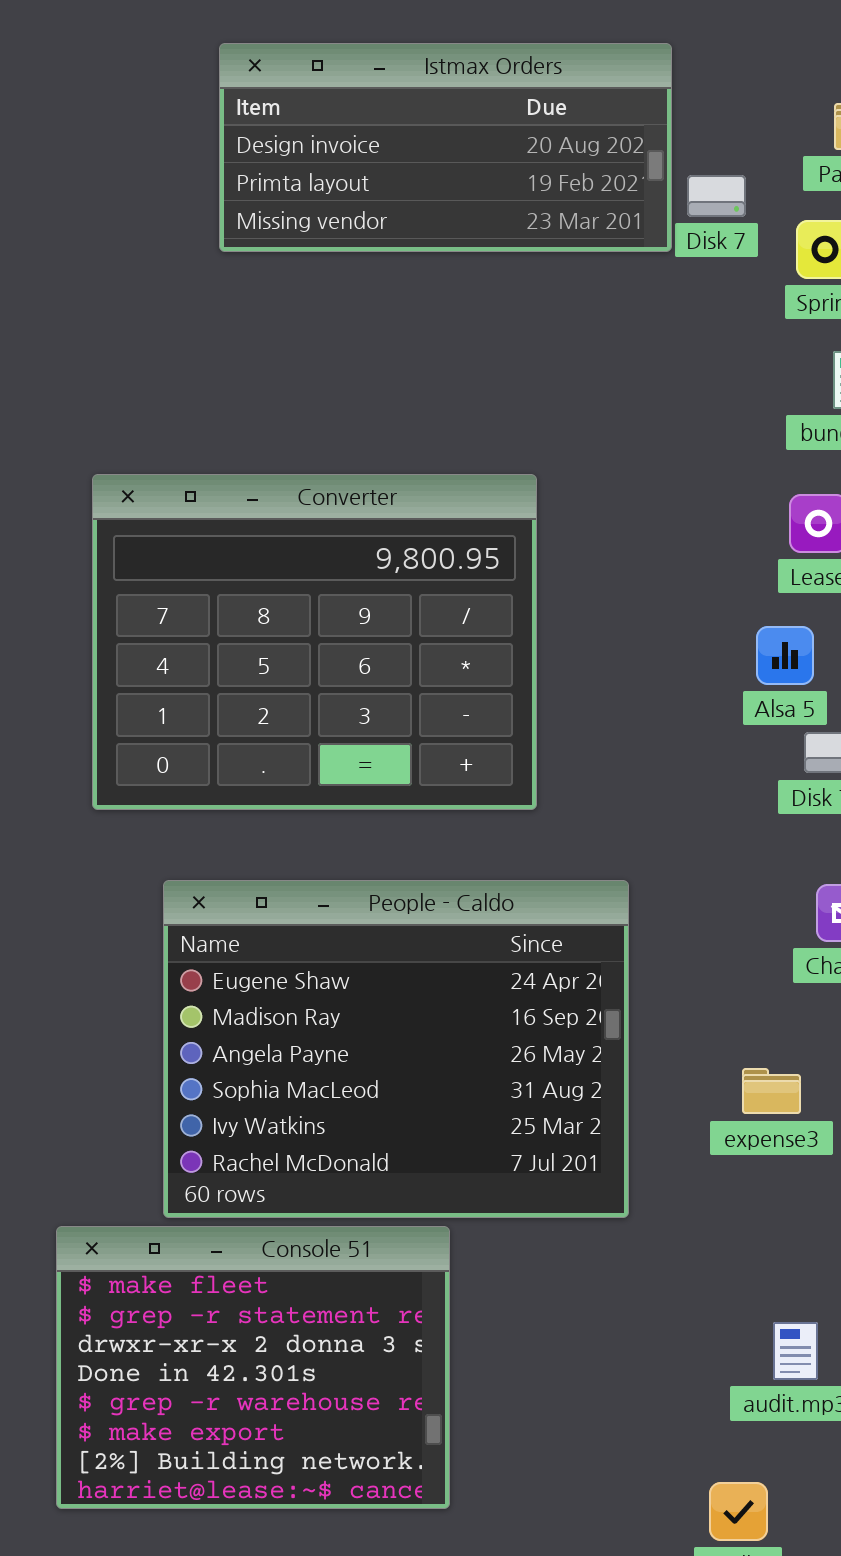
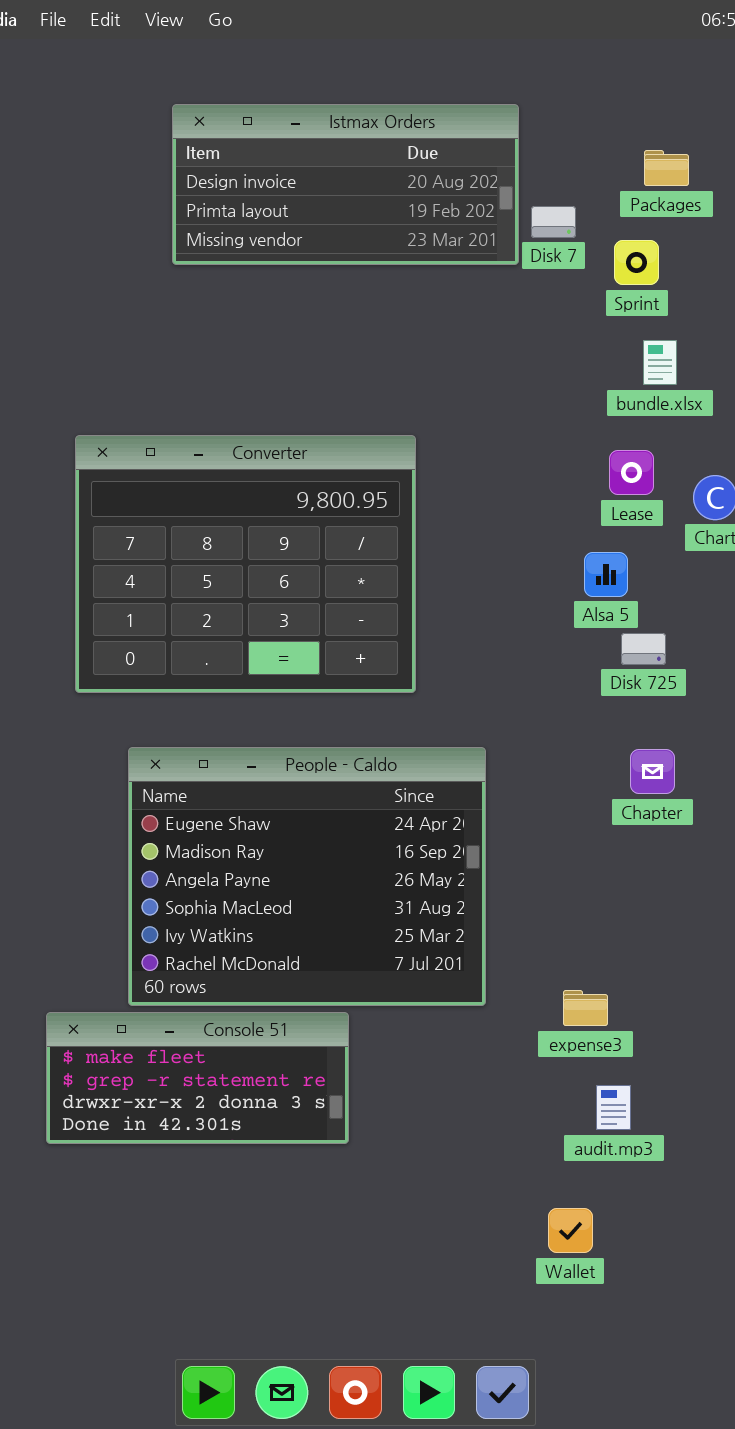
expense3: [742,1068,801,1114] -> [563,990,608,1026], moved
Console 51: [56,1226,450,1509] -> [46,1012,349,1144], resized

